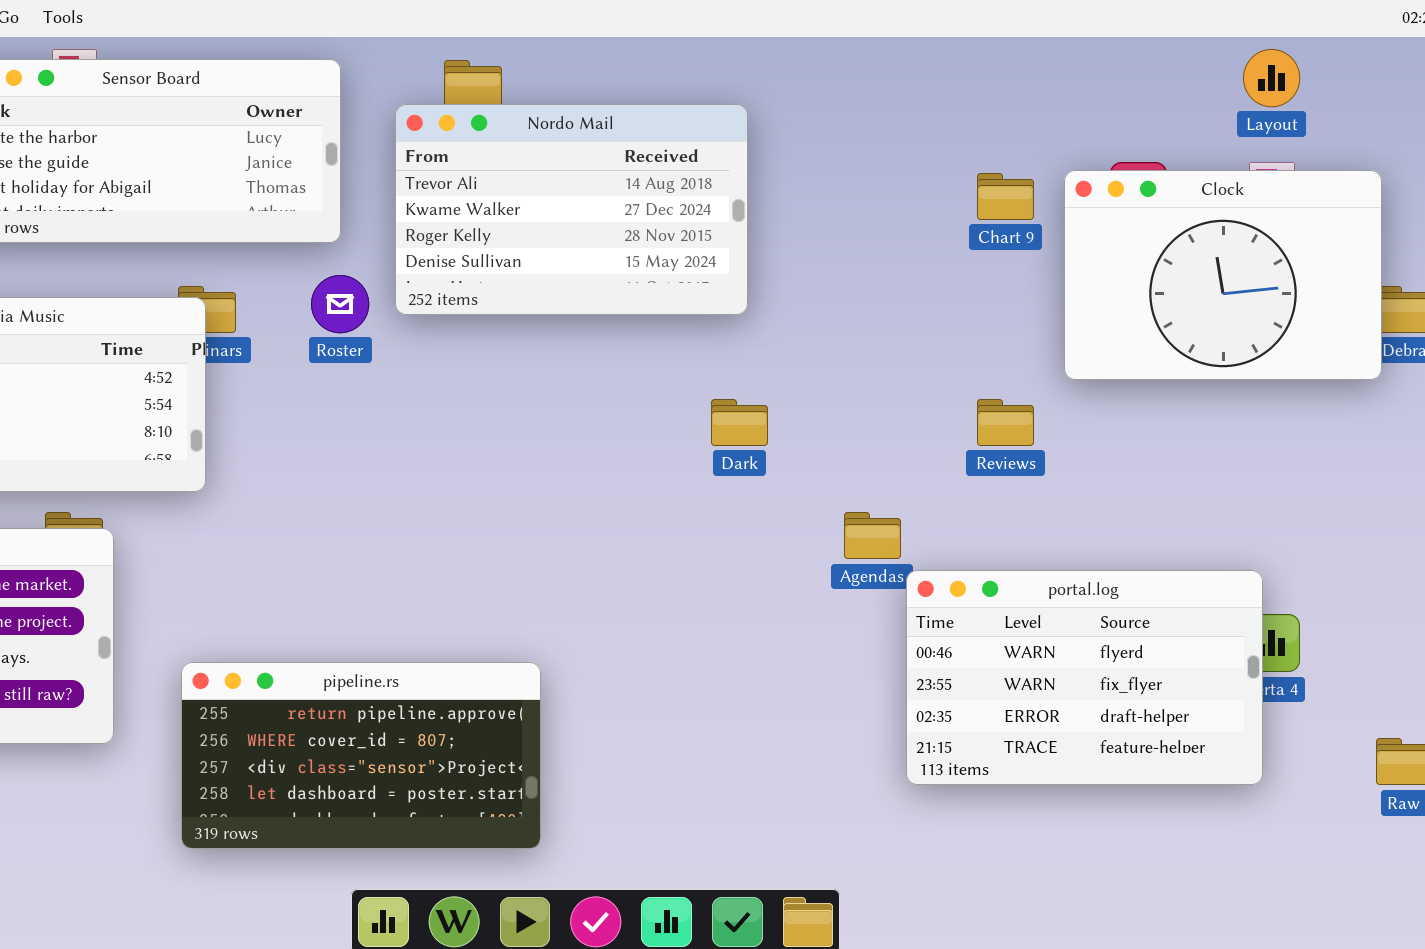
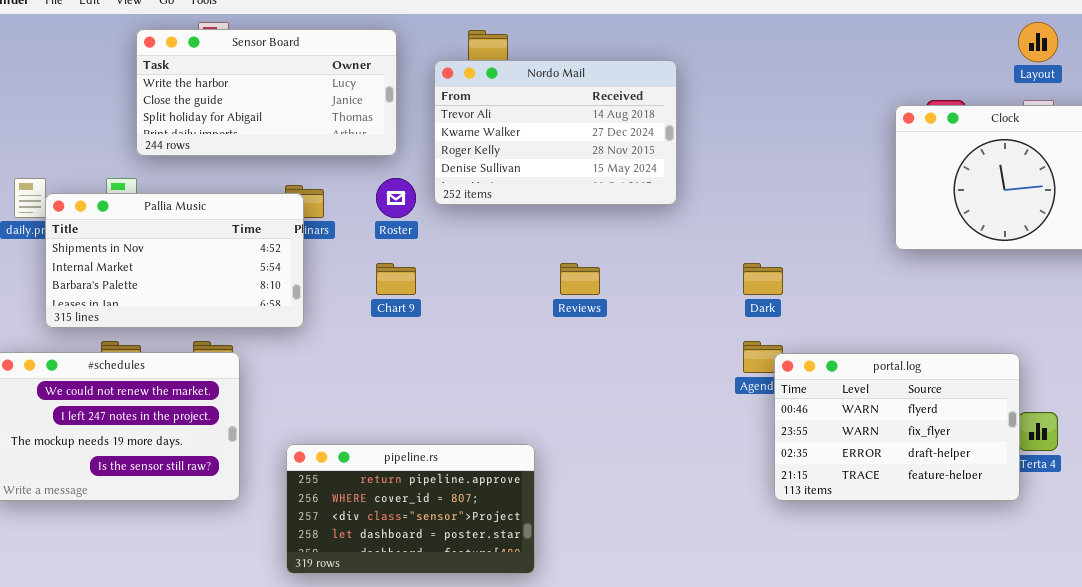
Chart 9: [977,173,1034,220] -> [376,263,416,295], moved
Dark: [711,399,768,446] -> [743,263,783,295], moved
Reviews: [977,399,1034,446] -> [560,263,600,295], moved
portal.log: [906,570,1263,785] -> [774,353,1020,501], moved

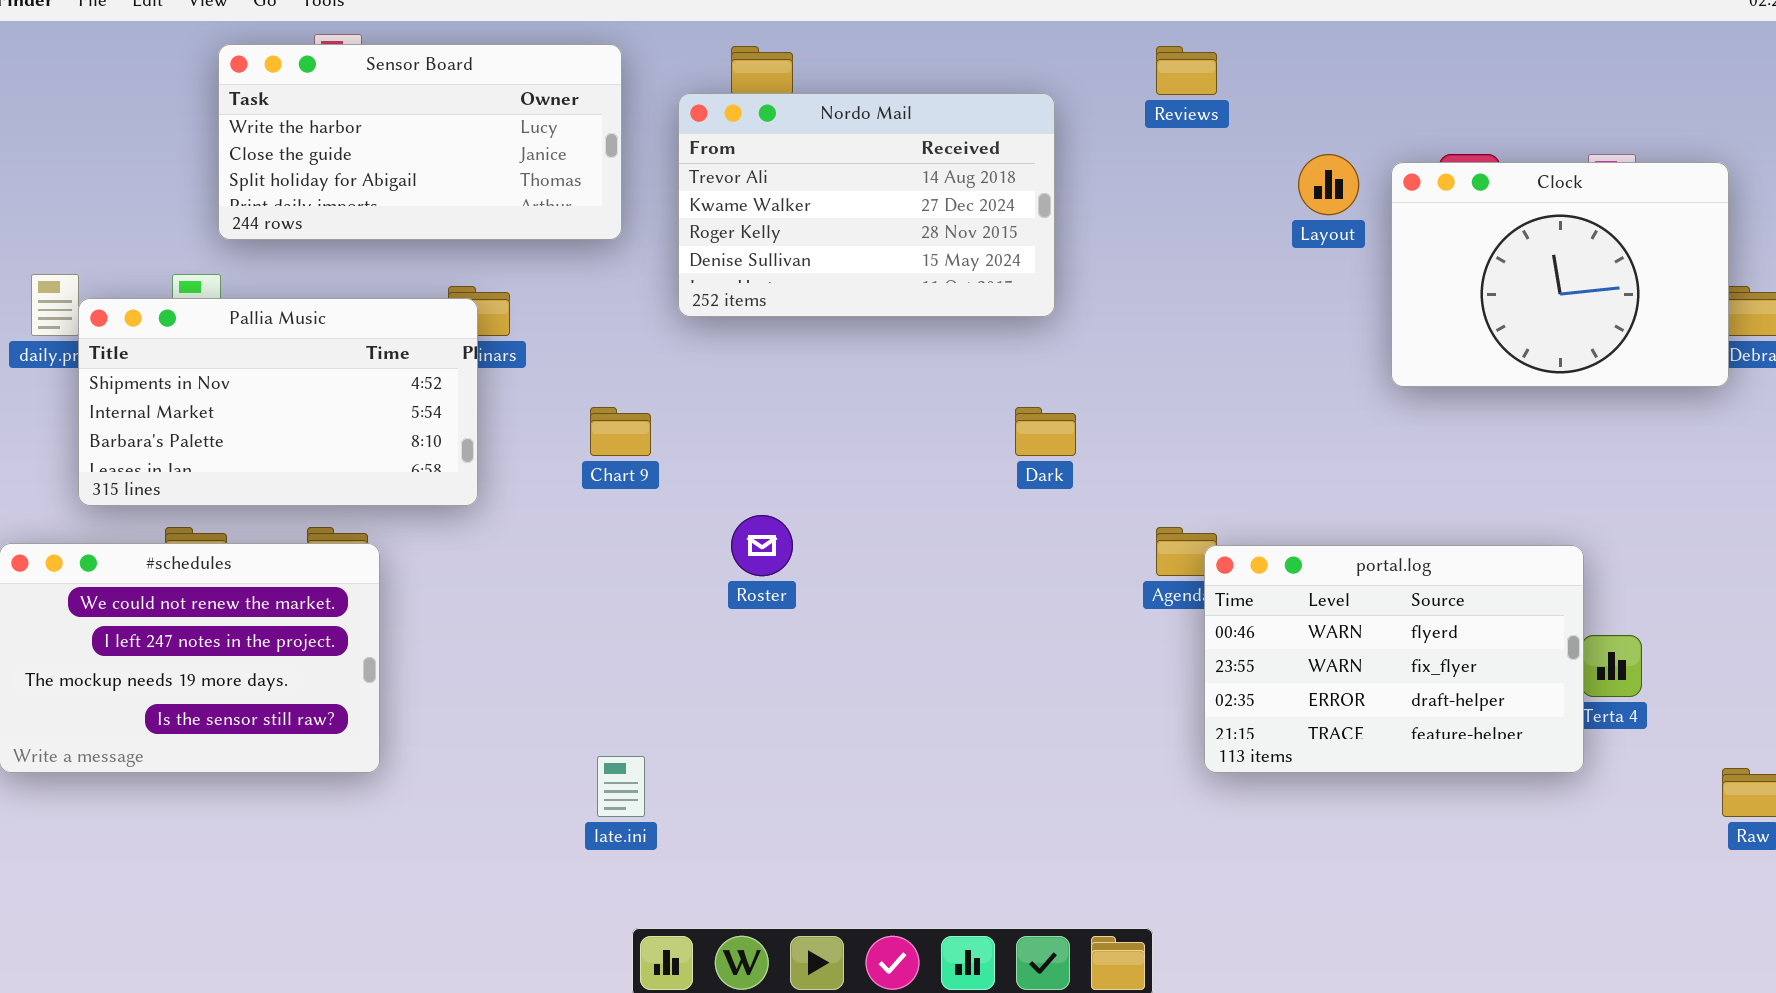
Layout: [1018,22,1058,62] -> [1298,154,1359,215], moved
Roster: [376,178,416,218] -> [731,515,793,576], moved
Reviews: [560,263,600,295] -> [1156,46,1217,95], moved
Dark: [743,263,783,295] -> [1015,407,1076,456], moved
pipeline.rs: [286,444,535,574] -> none, closed

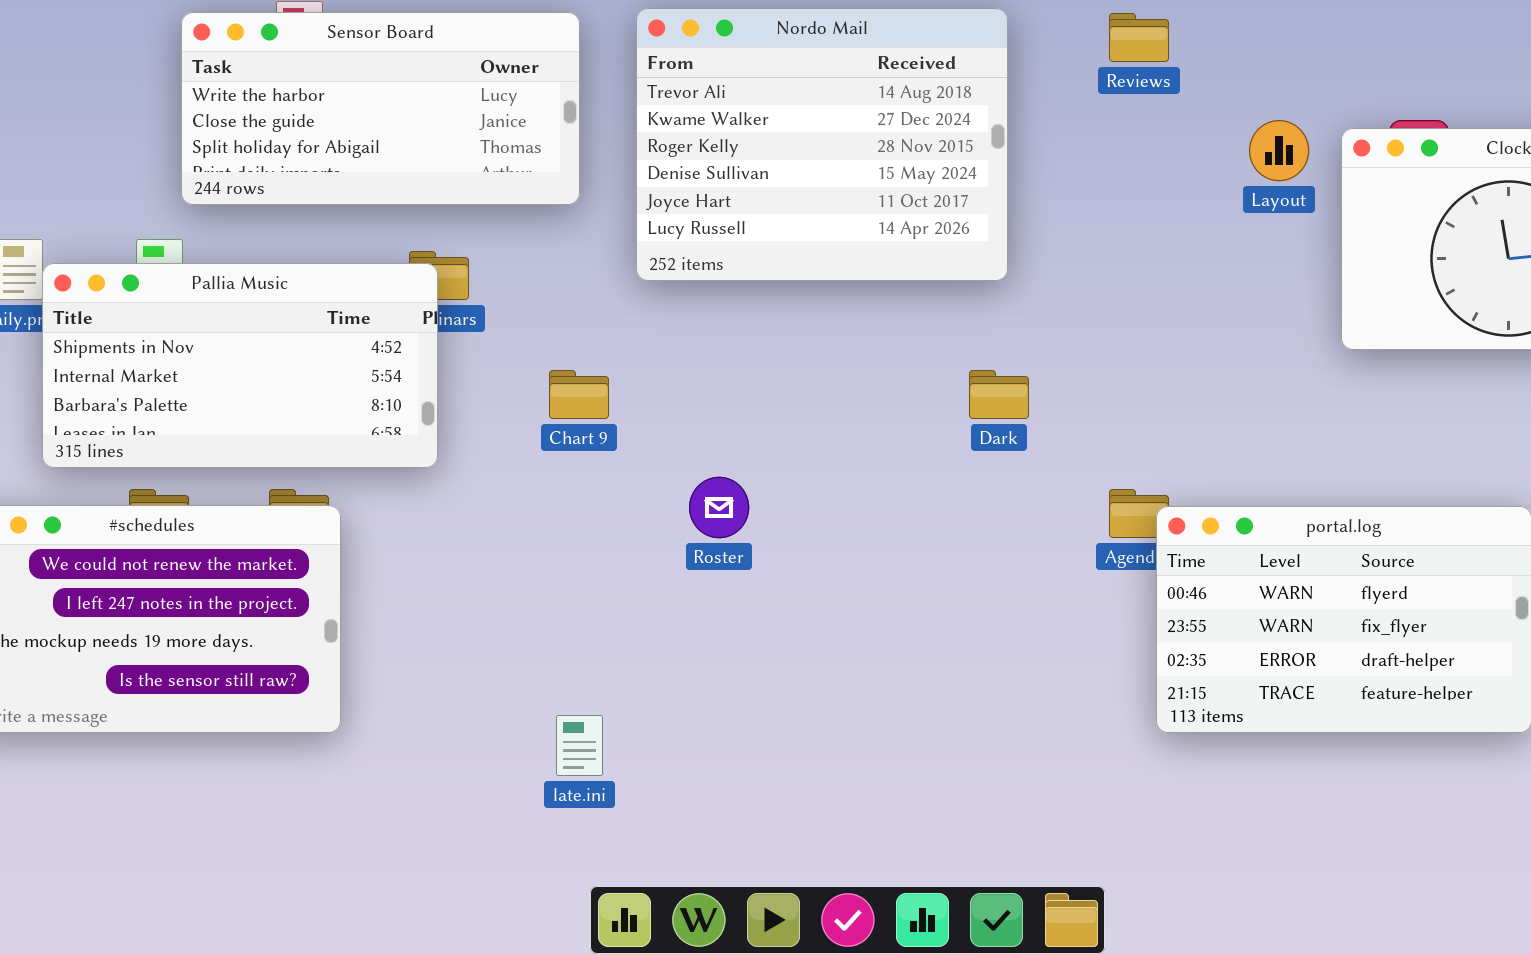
Nordo Mail: [678,93,1055,317] -> [636,8,1008,281], resized

